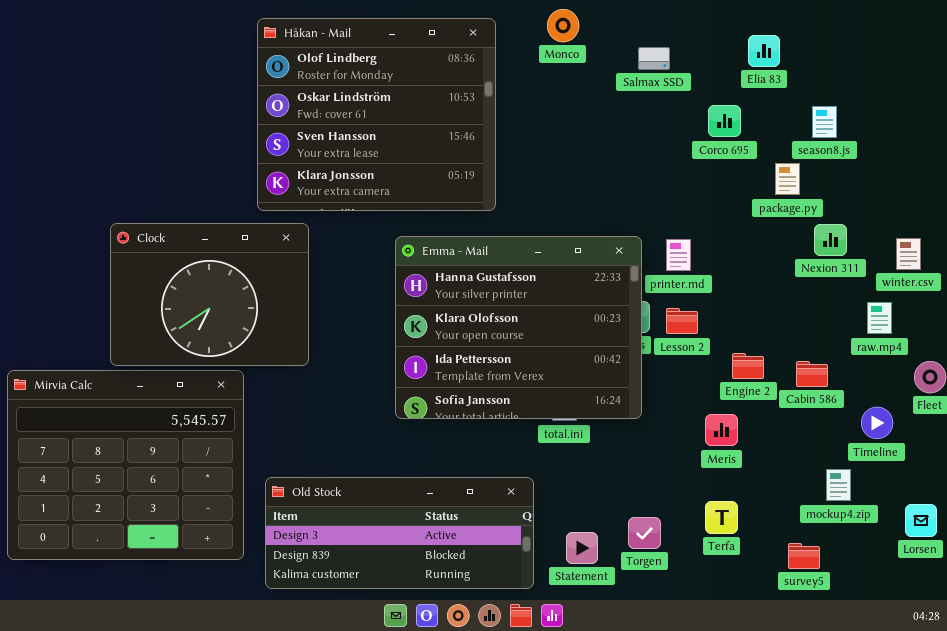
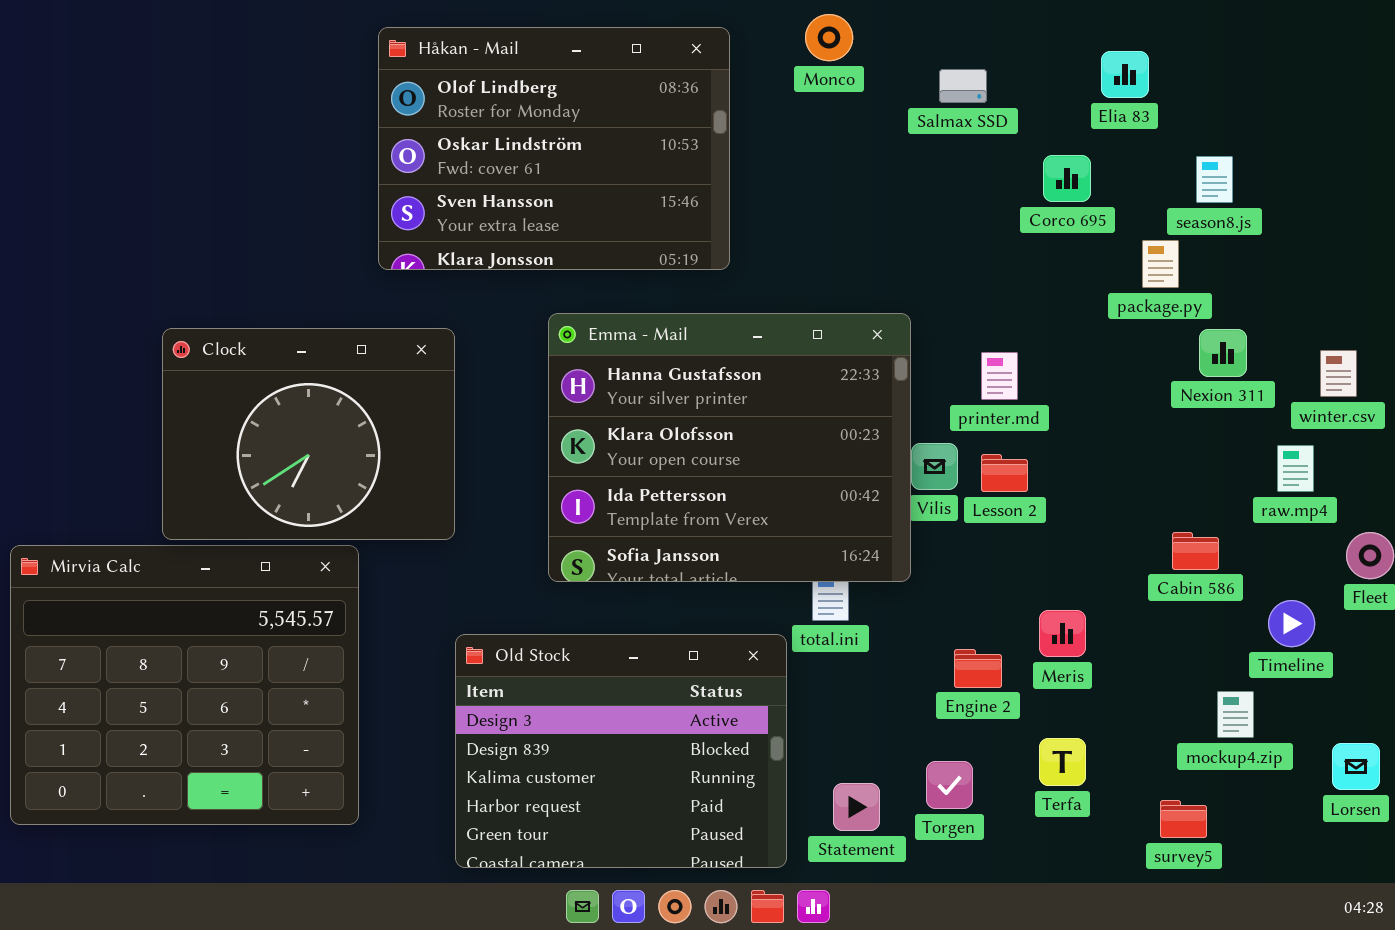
Håkan - Mail: [257,18,496,211] -> [378,27,730,270], resized
Emma - Mail: [395,236,642,419] -> [548,313,911,582], moved
Engine 2: [732,353,764,379] -> [954,649,1002,688], moved
Old Stock: [265,477,534,589] -> [455,634,787,868], resized

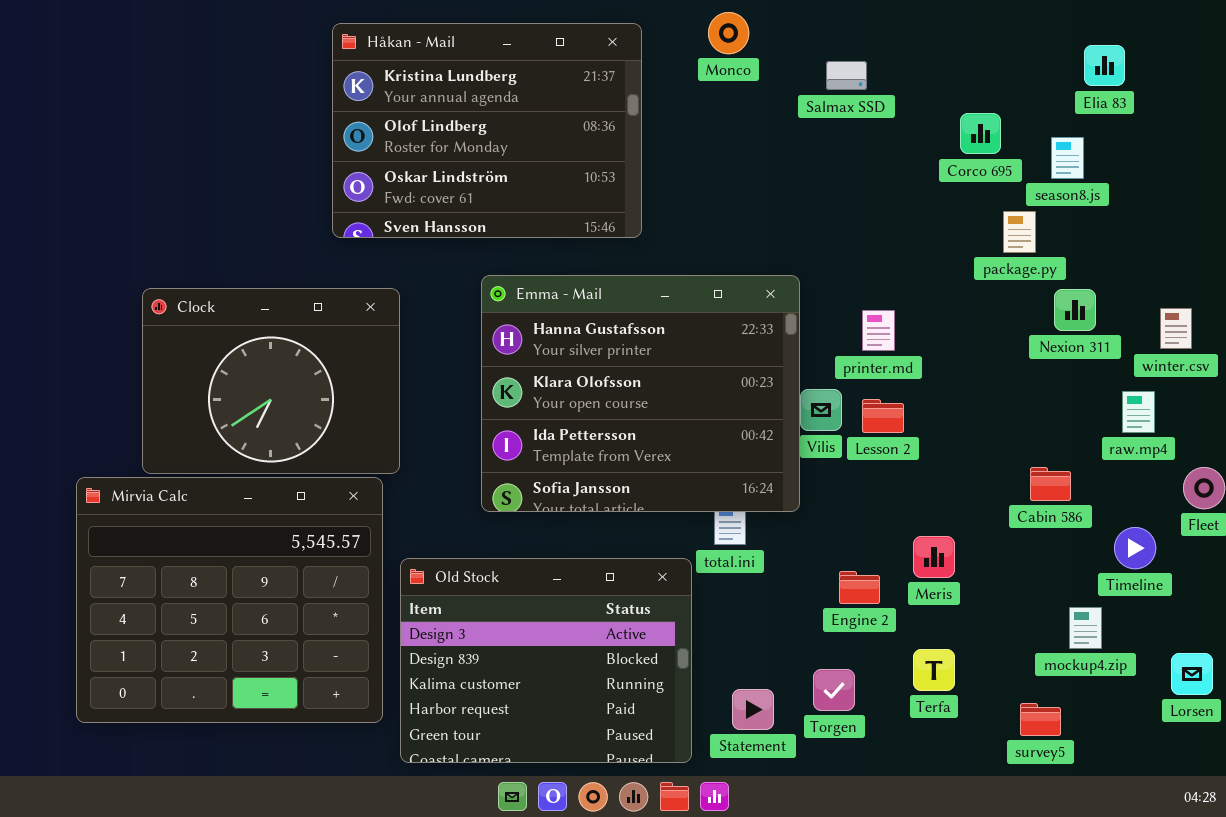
Håkan - Mail: [378,27,730,270] -> [332,23,642,238], scrolled up 1 row
Elia 83: [1101,51,1149,98] -> [1084,45,1125,86], moved
Corco 695: [1043,155,1091,202] -> [960,113,1001,154], moved
Mirvia Calc: [10,545,359,825] -> [76,477,383,723], moved

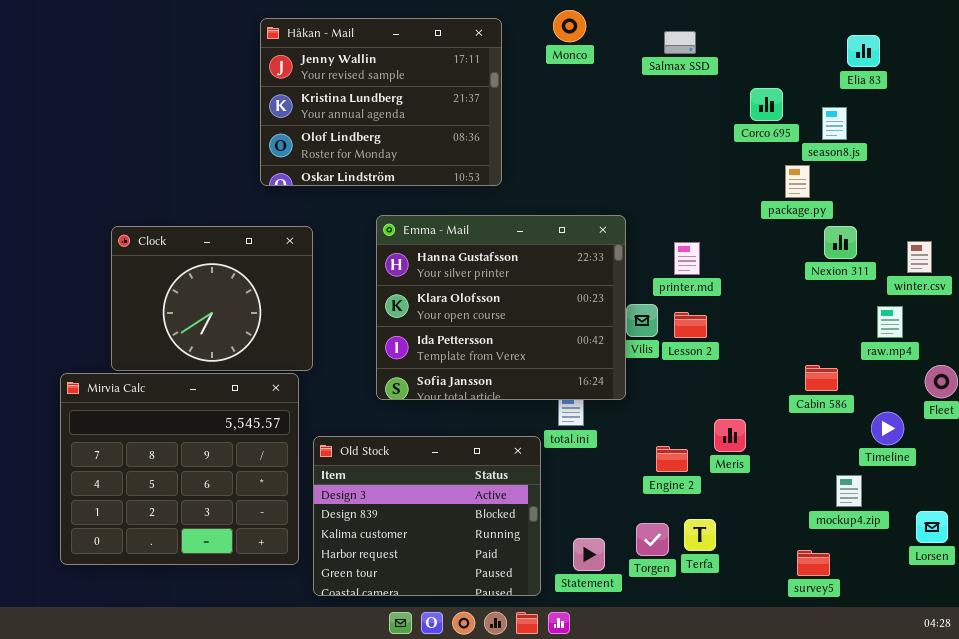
Håkan - Mail: [332,23,642,238] -> [260,18,502,186], scrolled up 1 row
Salmax SSD: [826,61,867,90] -> [664,31,696,54], moved
Terfa: [913,649,955,691] -> [684,519,716,551], moved

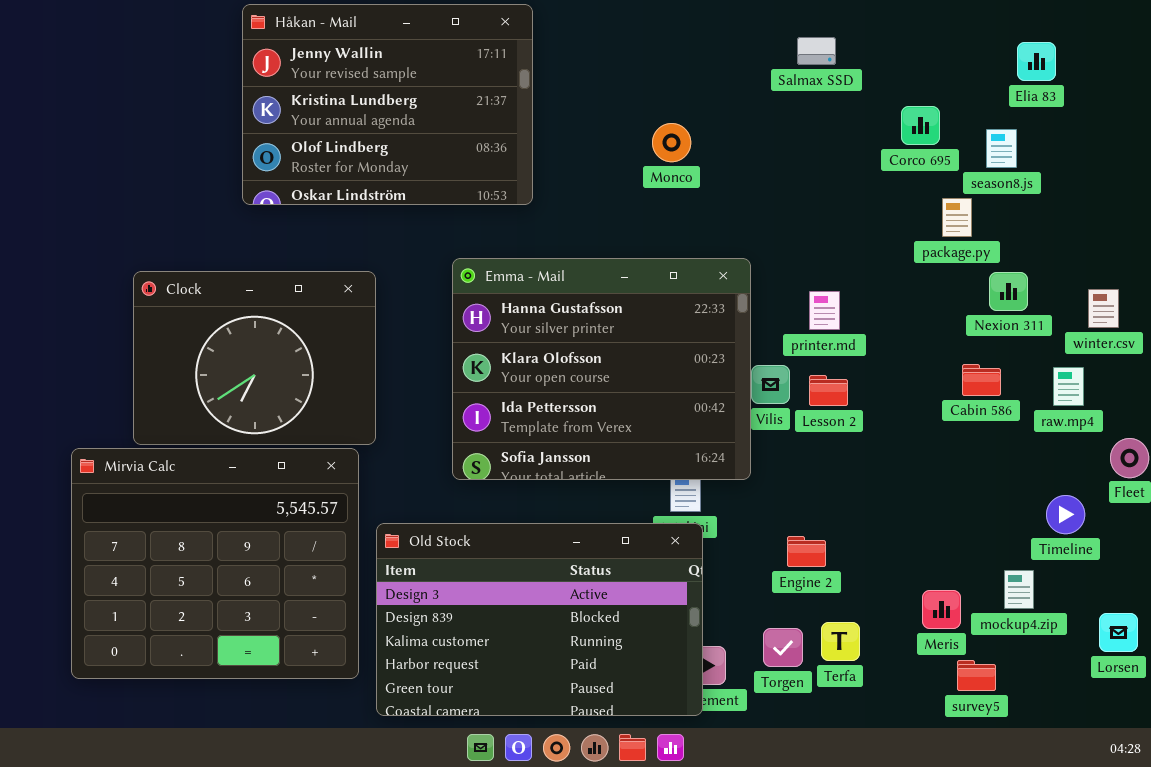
Monco: [553,10,586,42] -> [652,123,691,162], moved
Håkan - Mail: [260,18,502,186] -> [242,4,533,205], moved
Cabin 586: [805,365,838,391] -> [962,364,1001,396], moved
Meris: [714,419,746,452] -> [922,590,961,629], moved
Old Stock: [313,436,541,596] -> [376,523,703,716], resized

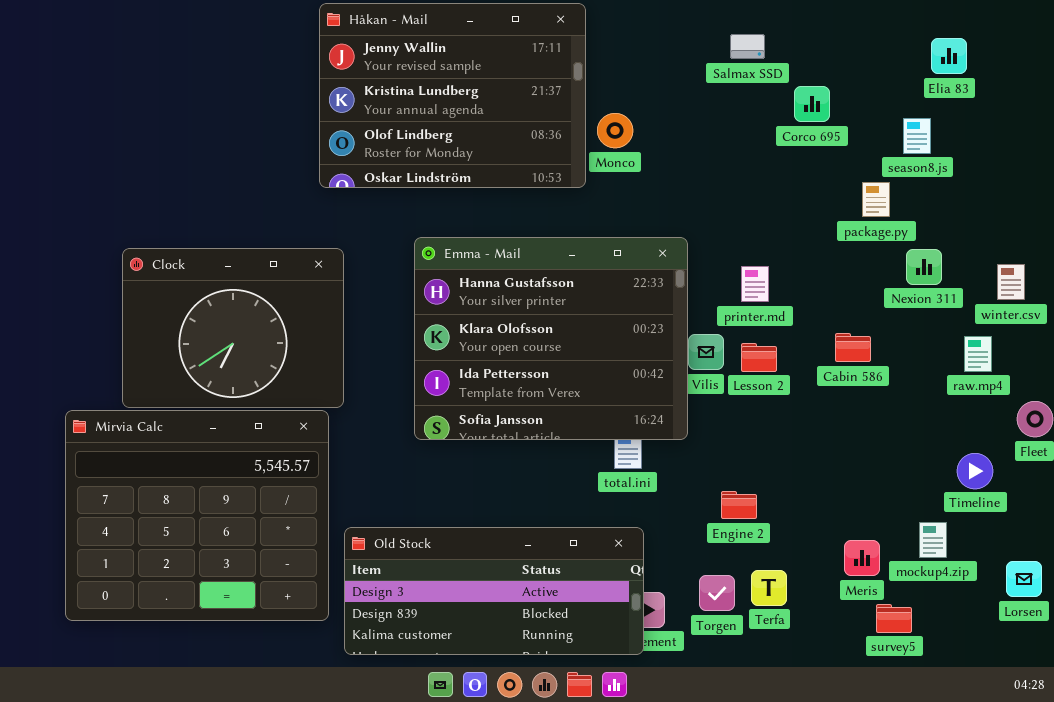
Håkan - Mail: [242,4,533,205] -> [319,3,586,188], moved
Corco 695: [901,106,940,145] -> [794,86,830,122], moved
Cabin 586: [962,364,1001,396] -> [835,333,871,362], moved
Old Stock: [376,523,703,716] -> [344,527,644,655], resized

